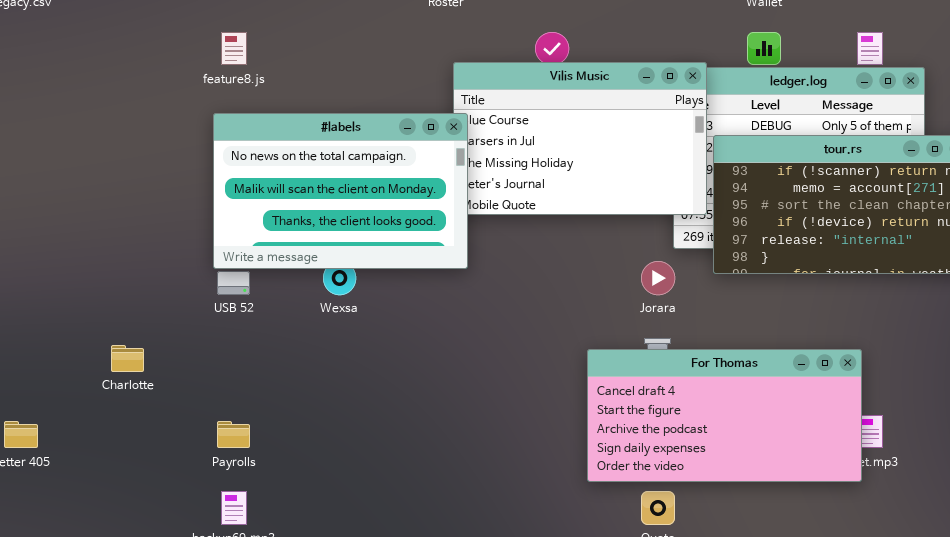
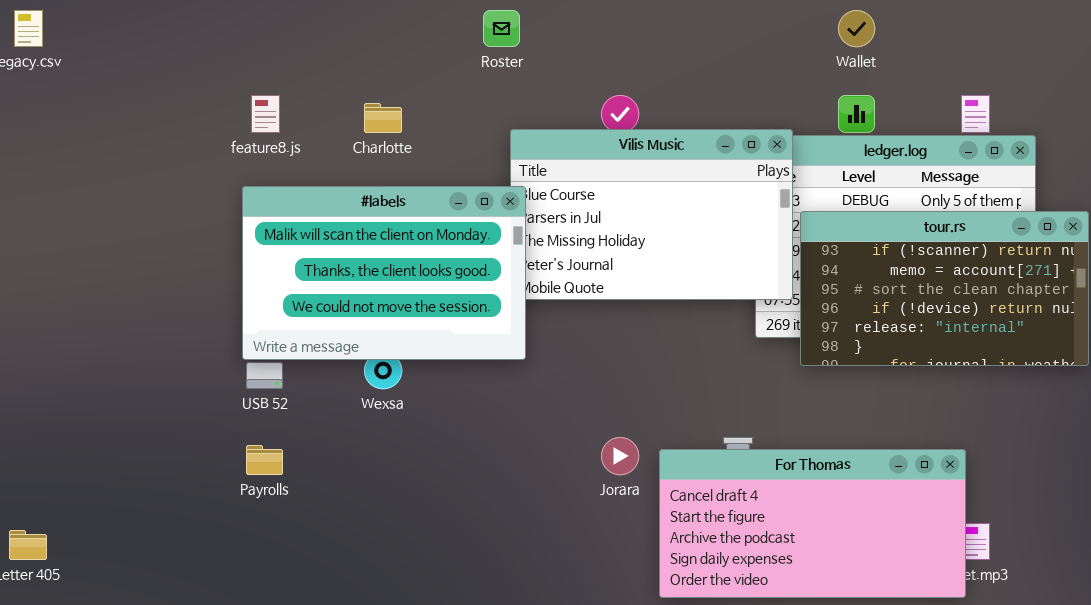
#labels: [213,113,468,269] -> [242,186,526,360], scrolled down 1 row
Jorara: [641,261,675,295] -> [601,437,639,475], moved
Charlotte: [111,345,144,372] -> [364,103,402,133], moved
Payrolls: [217,421,250,448] -> [246,445,283,475], moved

